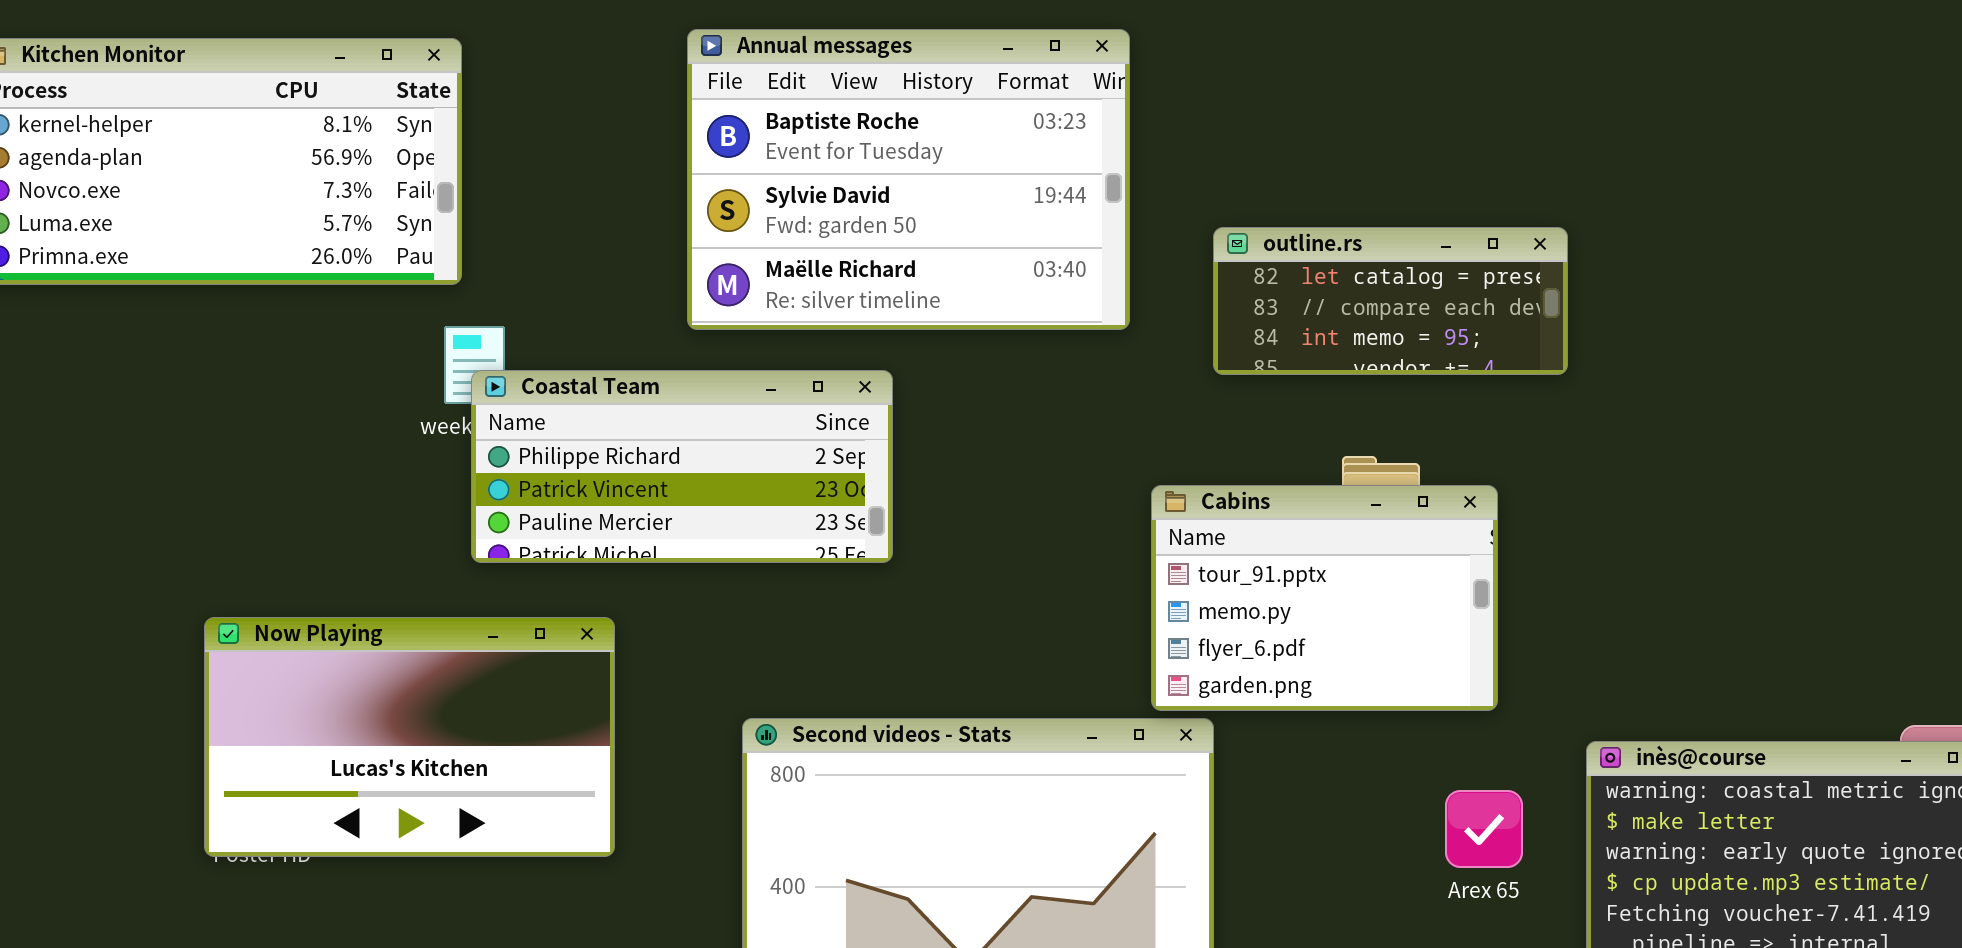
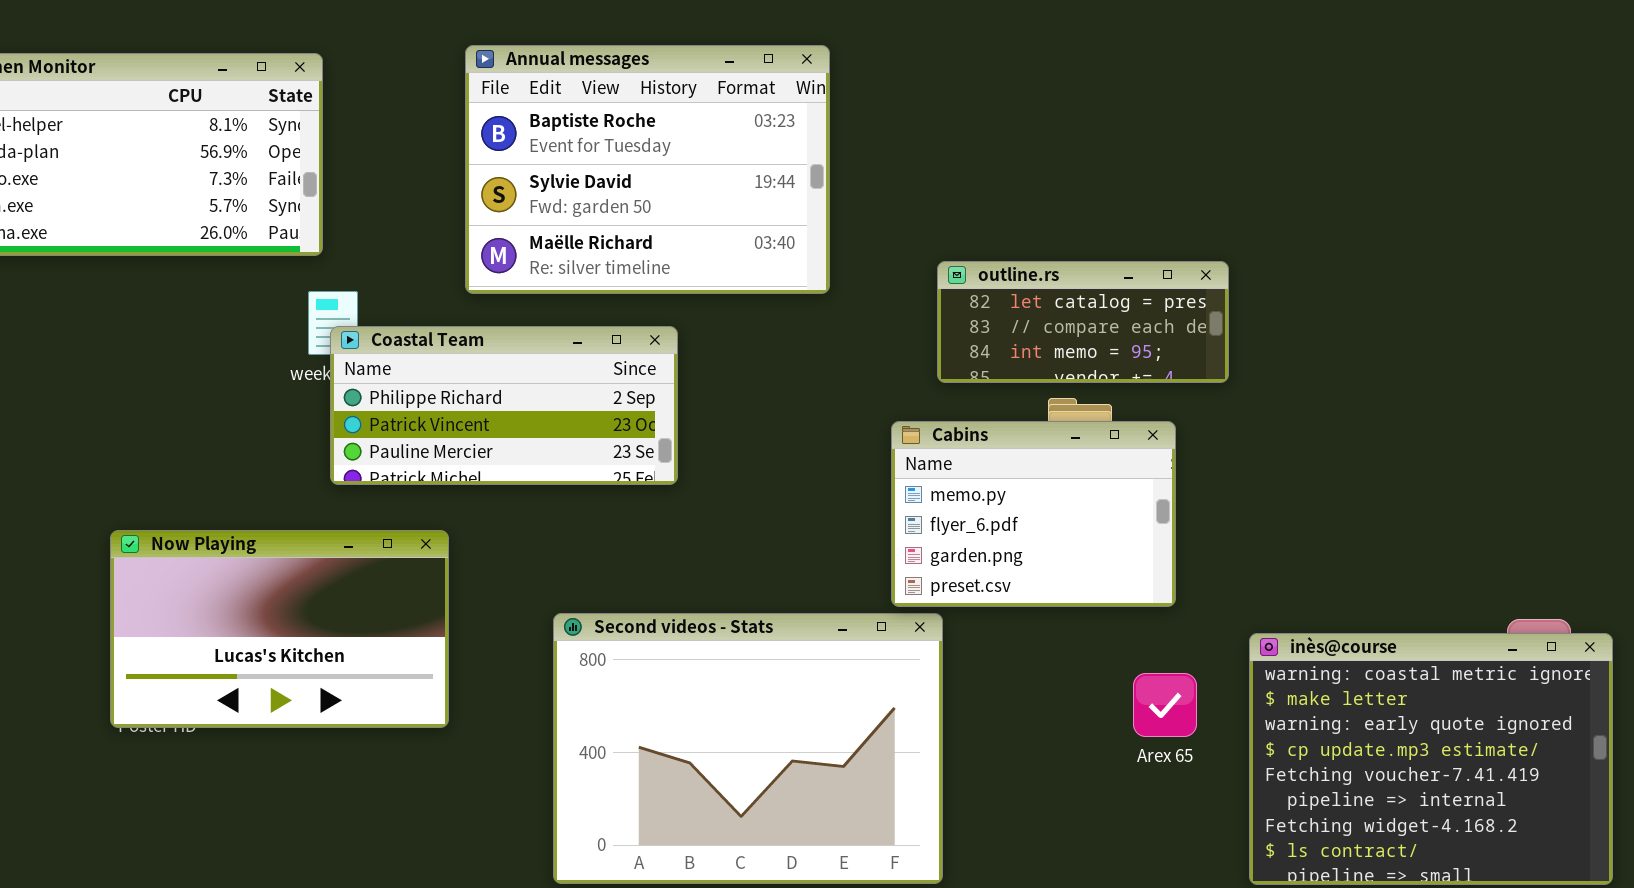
Annual messages: [687,29,1130,330] -> [465,45,830,294], moved
outline.rs: [1213,227,1568,375] -> [937,261,1229,383], moved
Cabins: [1151,485,1498,711] -> [891,421,1176,607], scrolled down 1 row

